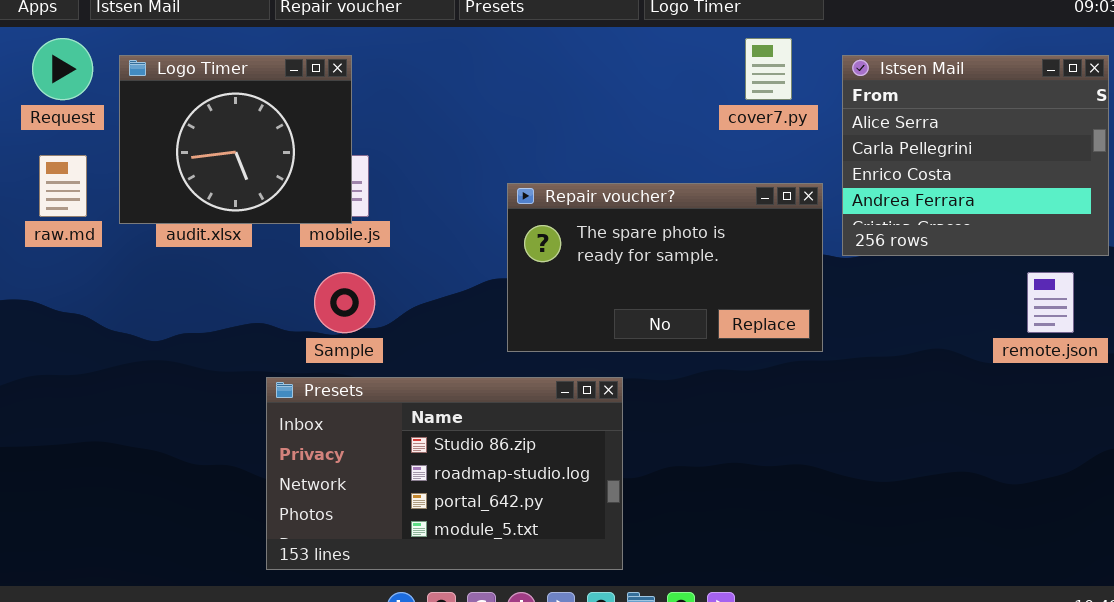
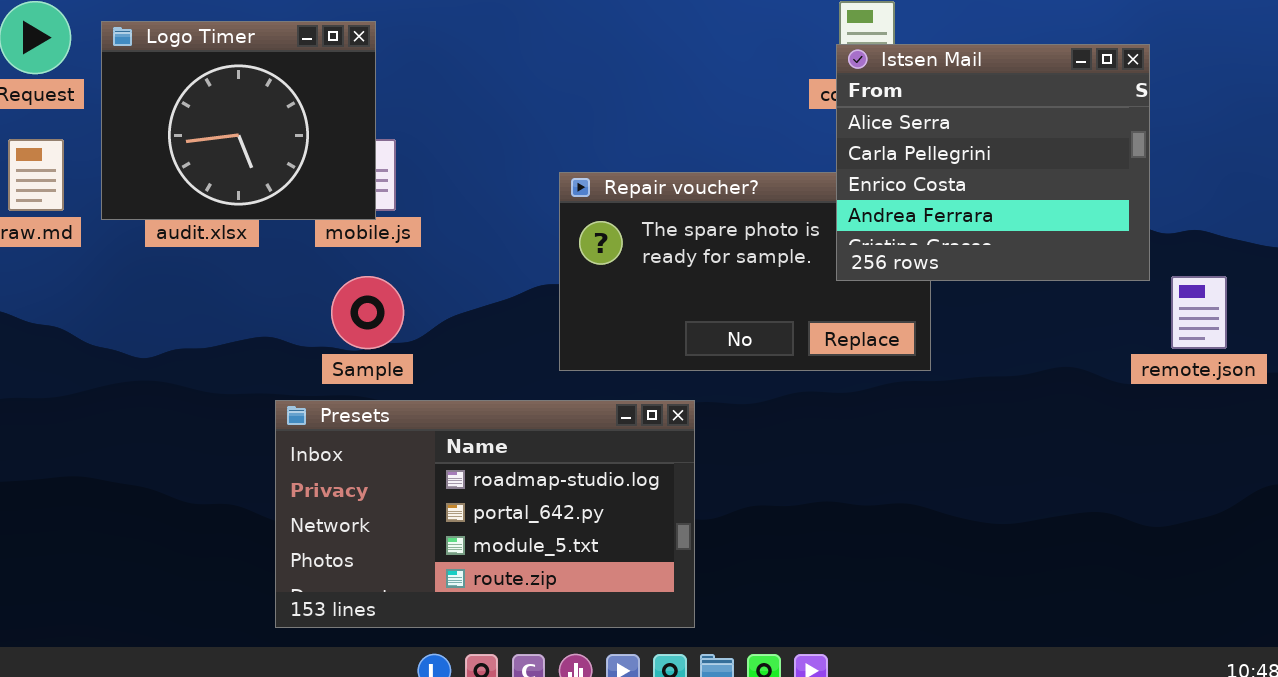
Istsen Mail: [842,55,1109,256] -> [836,44,1150,281], moved
Presets: [266,377,623,570] -> [275,400,695,628], scrolled down 1 row

